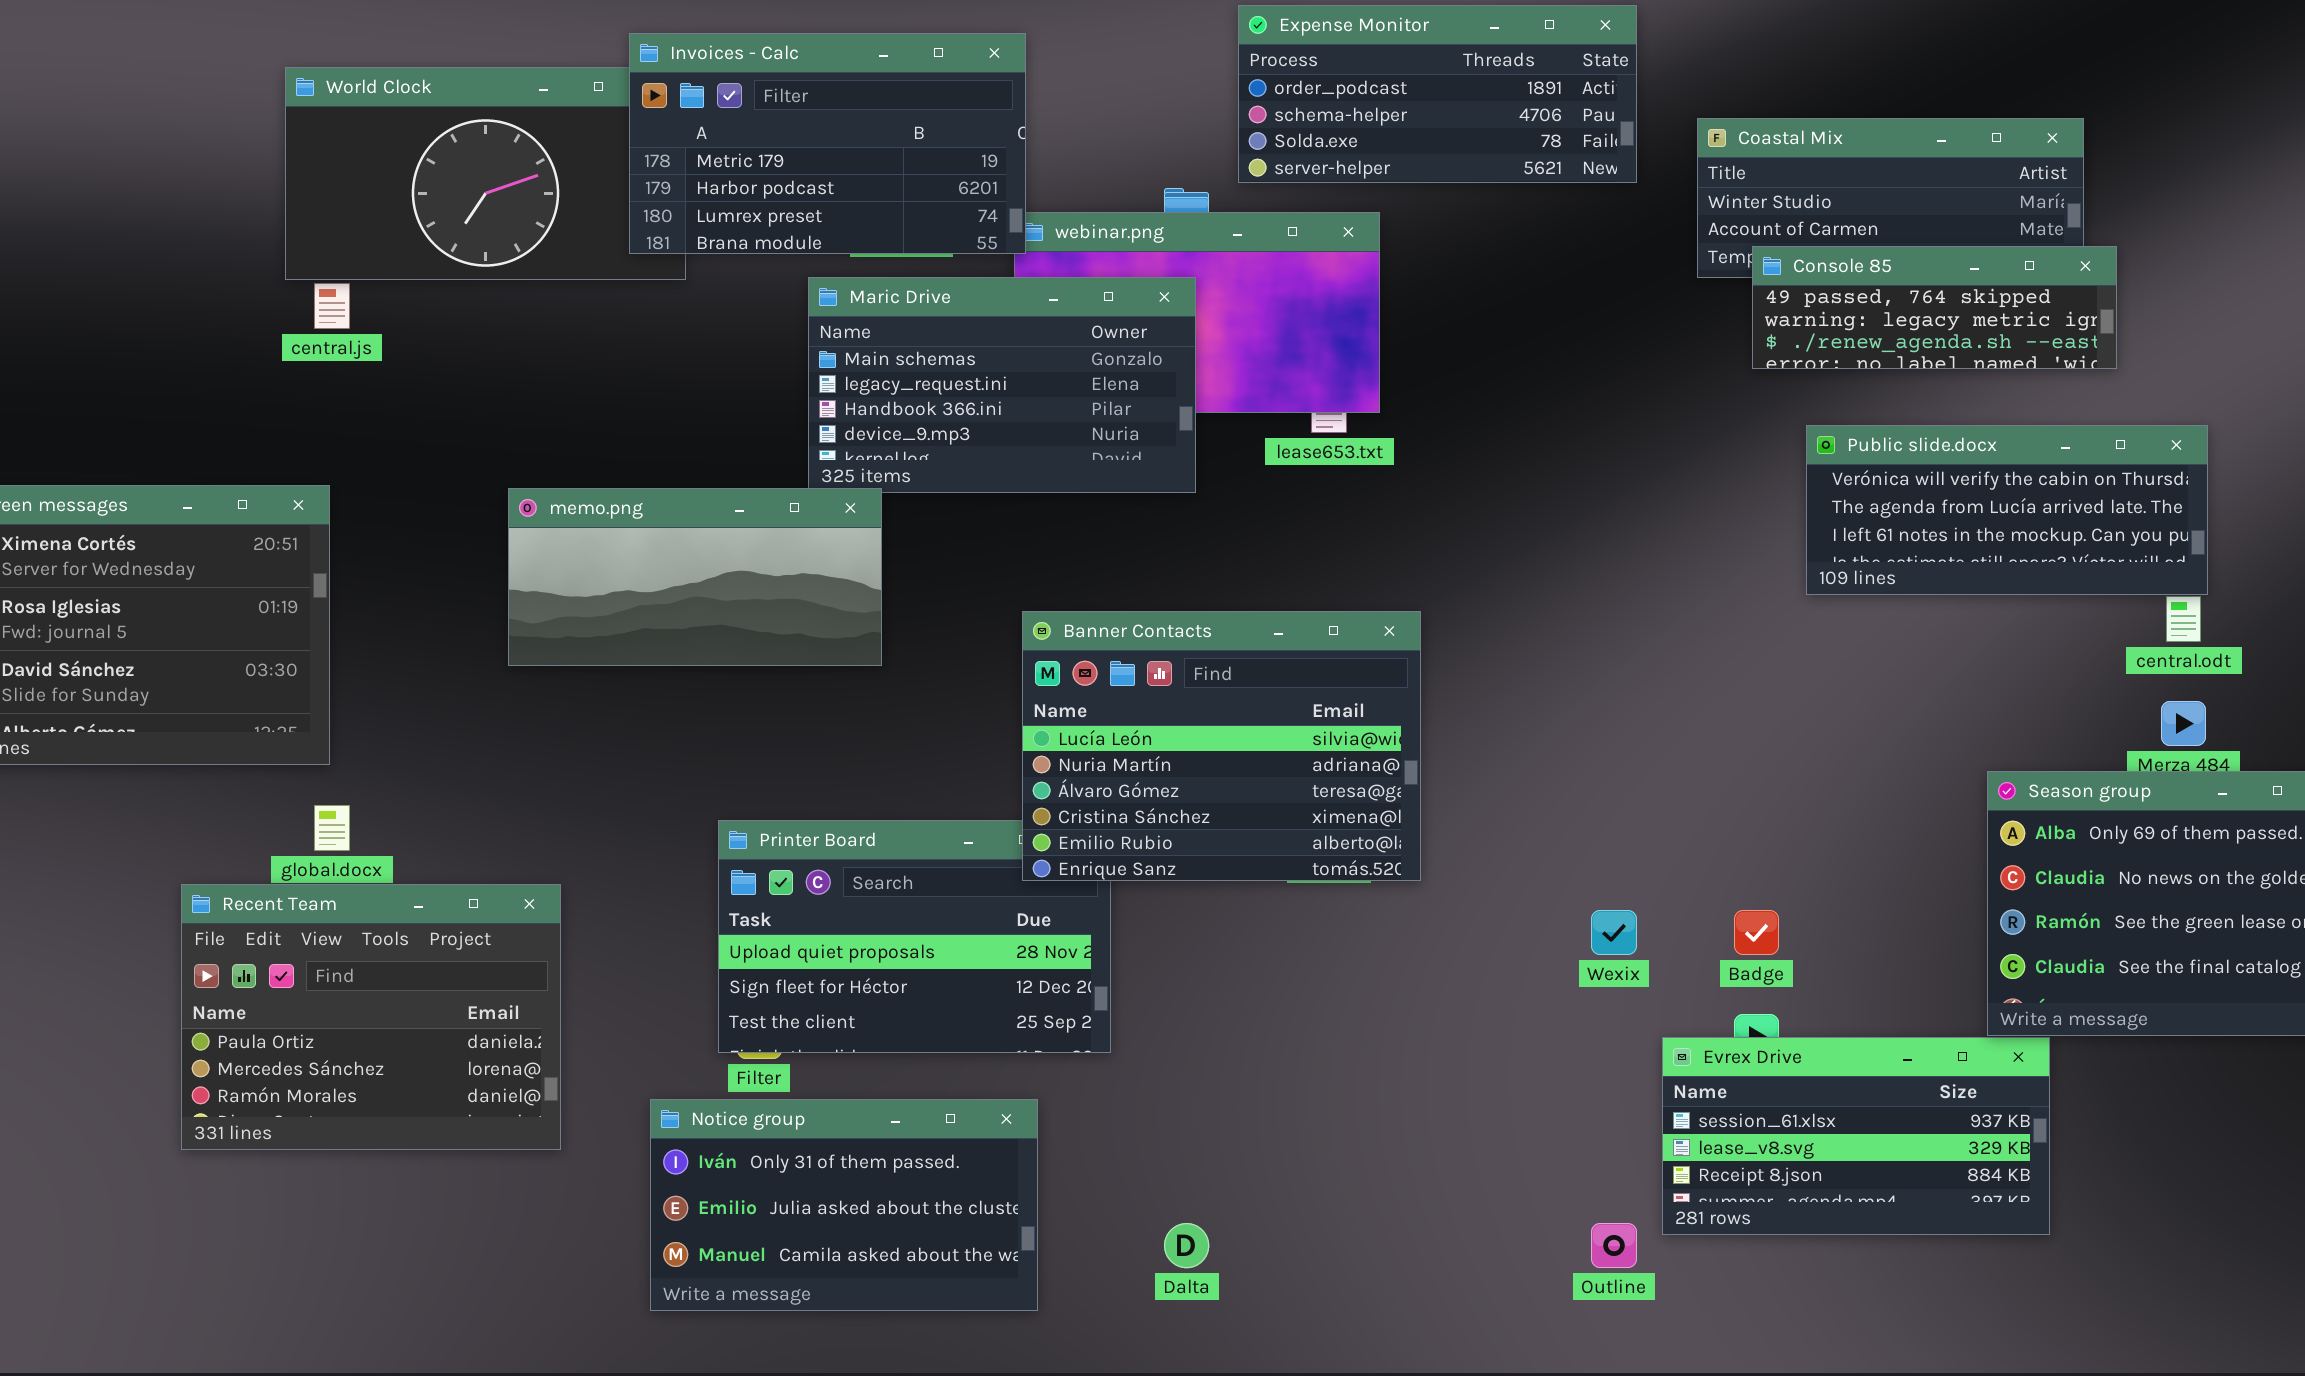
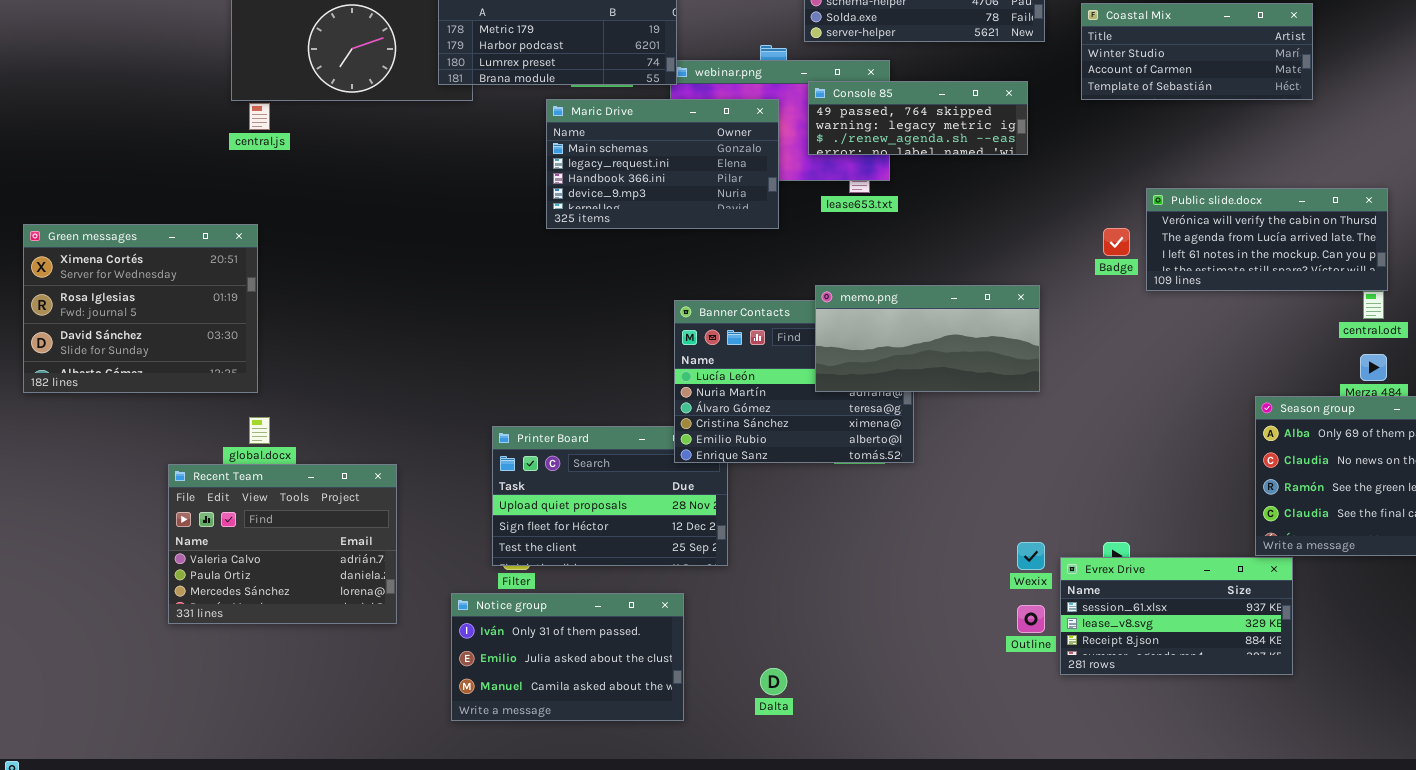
Console 85: [1752,246,2117,369] -> [808,81,1028,155], moved
memo.png: [508,488,882,666] -> [815,285,1040,392], moved
Recent Team: [181,884,561,1150] -> [168,464,397,624], scrolled up 1 row
Wexix: [1591,910,1637,955] -> [1017,542,1045,570], moved
Badge: [1734,910,1779,955] -> [1103,228,1130,256], moved
Outline: [1591,1223,1637,1268] -> [1017,605,1045,633], moved

